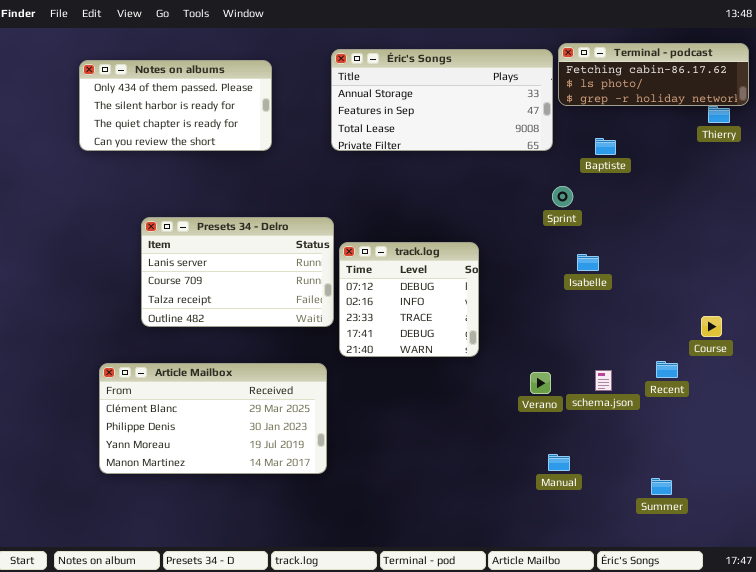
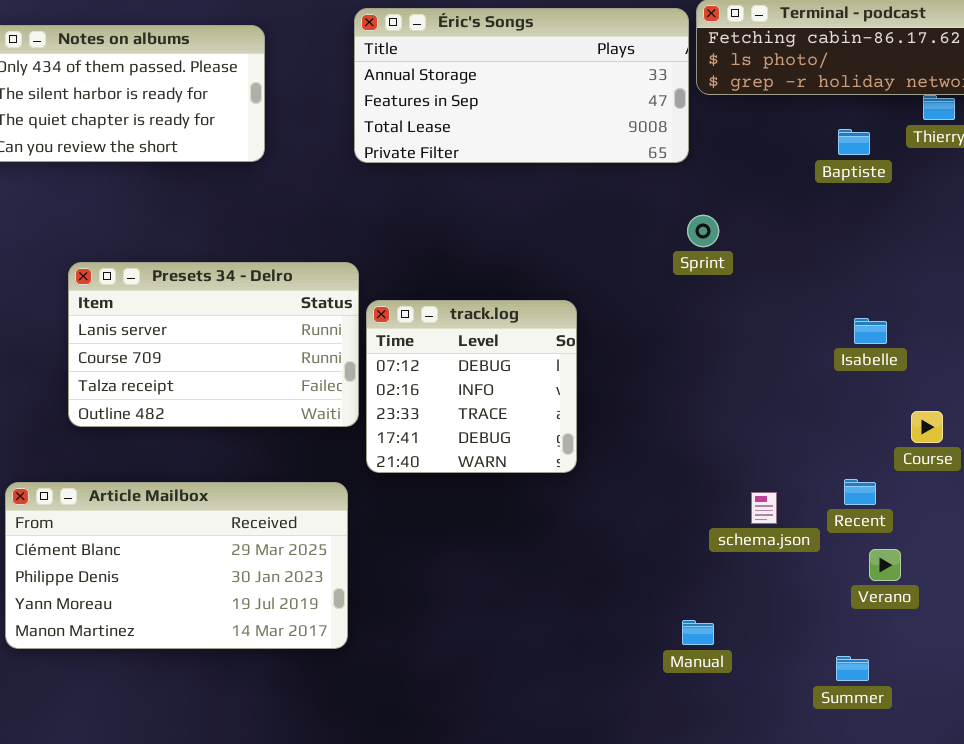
Baptiste: [595,138,616,155] -> [838,129,870,155], moved
Isabelle: [577,254,599,271] -> [854,318,887,344], moved
Verano: [530,372,551,394] -> [869,549,901,581], moved

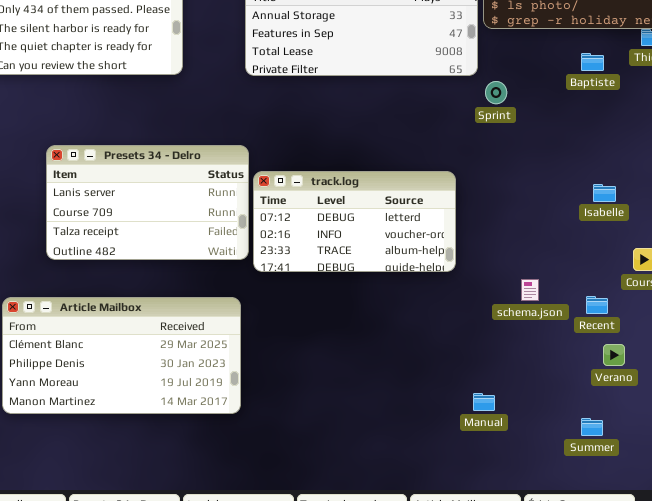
Sprint: [687,215,719,247] -> [485,81,507,104], moved
track.log: [366,300,577,473] -> [253,171,456,272], resized
schema.json: [751,492,777,524] -> [521,279,539,301], moved

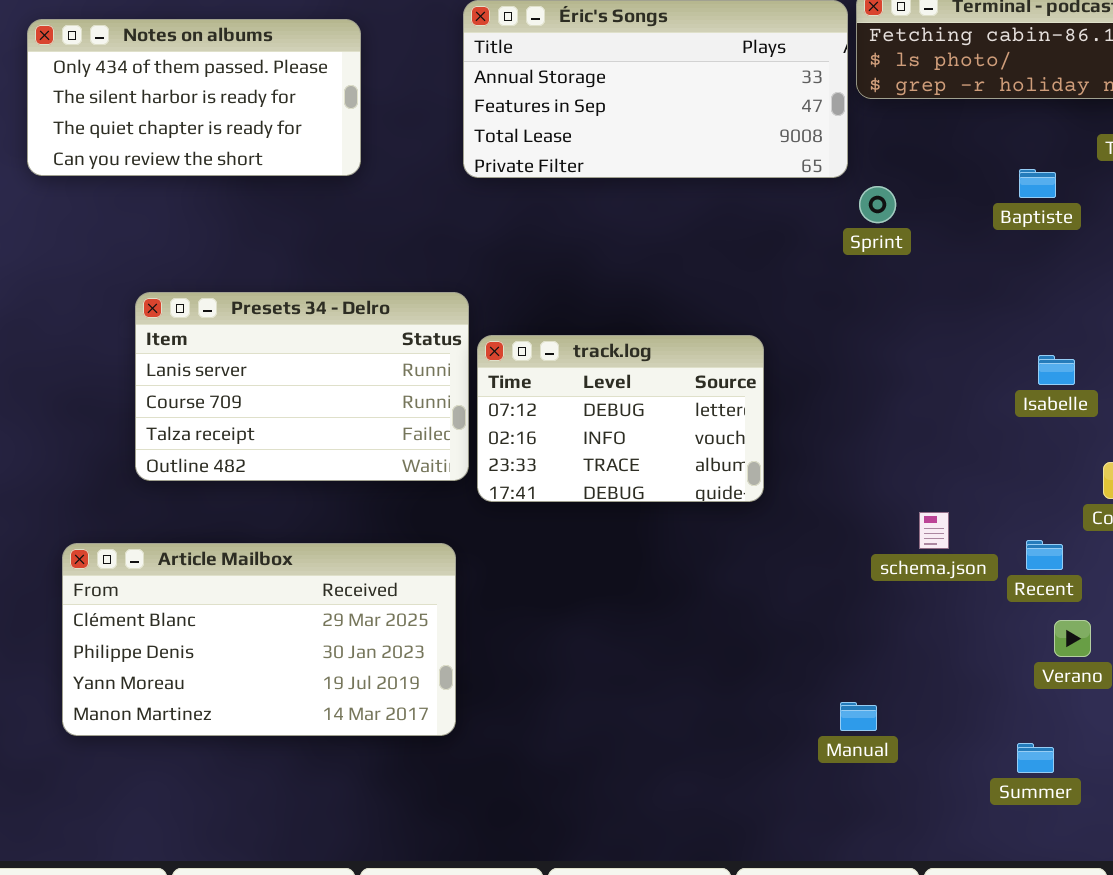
Baptiste: [581,53,604,71] -> [1019,169,1056,198], moved
track.log: [253,171,456,272] -> [477,335,764,502], resized

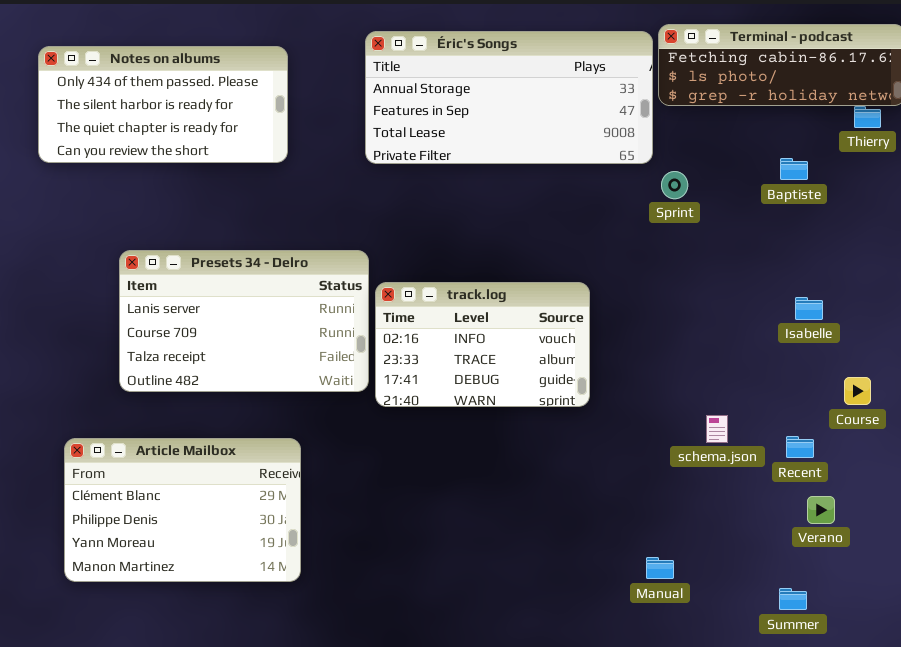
track.log: [477,335,764,502] -> [375,282,590,407], scrolled down 1 row
Article Mailbox: [62,543,456,736] -> [64,438,301,582], resized

